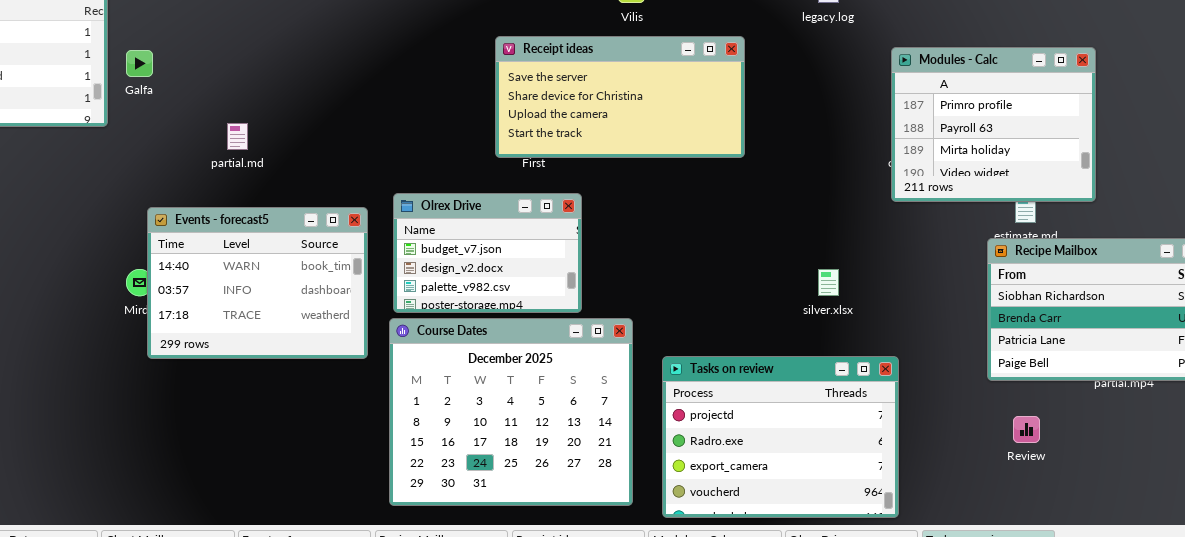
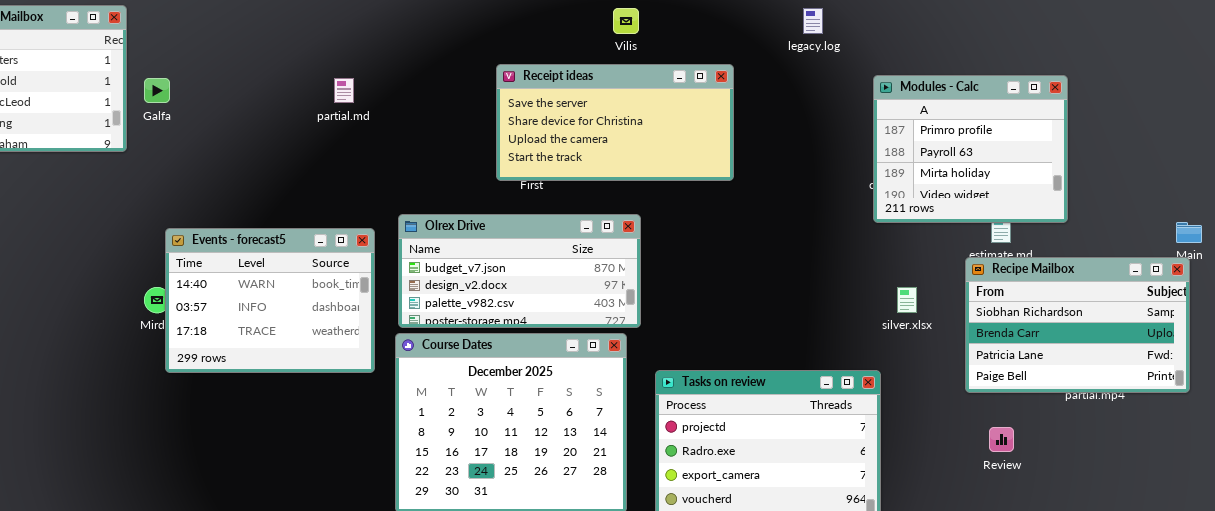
partial.md: [227,123,248,150] -> [334,78,354,103], moved
Olrex Drive: [393,193,582,313] -> [398,214,641,328], resized
silver.xlsx: [818,269,839,296] -> [897,287,917,313], moved

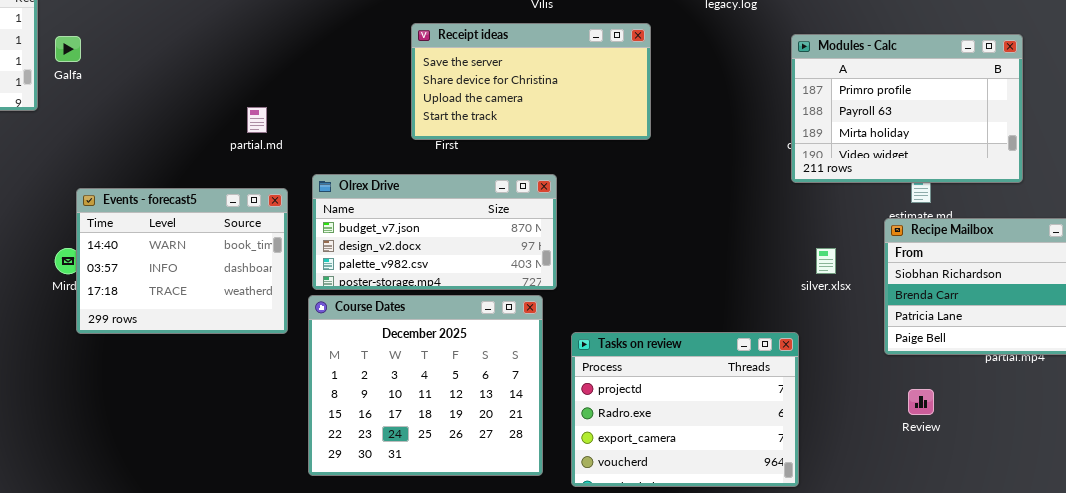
Modules - Calc: [873,75,1068,223] -> [791,34,1023,183], resized
partial.md: [334,78,354,103] -> [247,107,267,133], moved

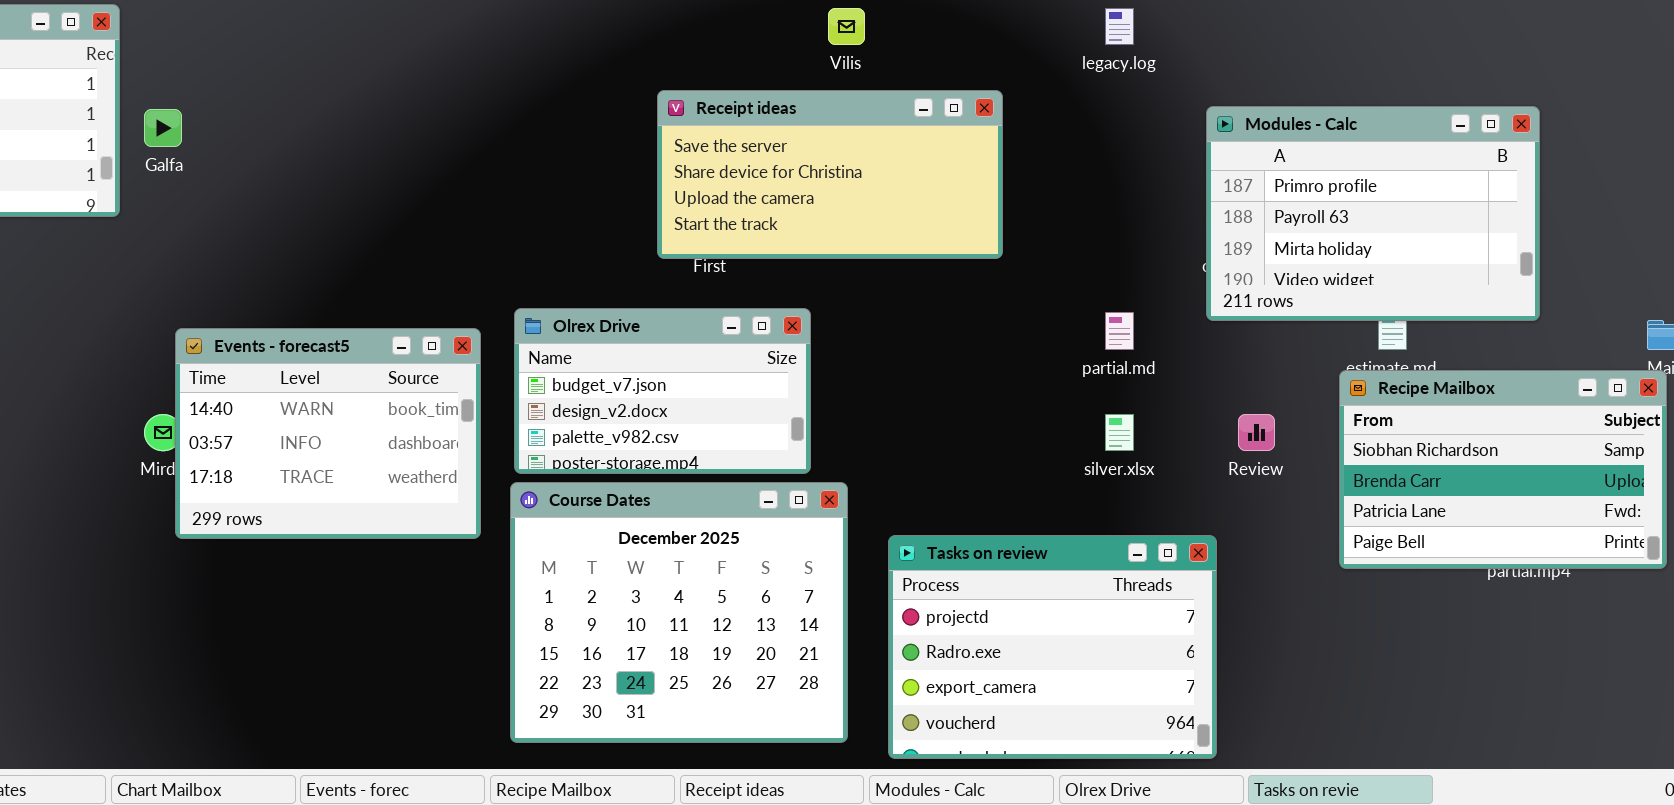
partial.md: [247,107,267,133] -> [1105,312,1134,350], moved
Olrex Drive: [312,174,557,290] -> [514,308,811,474], resized
silver.xlsx: [816,248,836,274] -> [1105,414,1134,451], moved
Review: [908,389,934,415] -> [1238,414,1275,451], moved

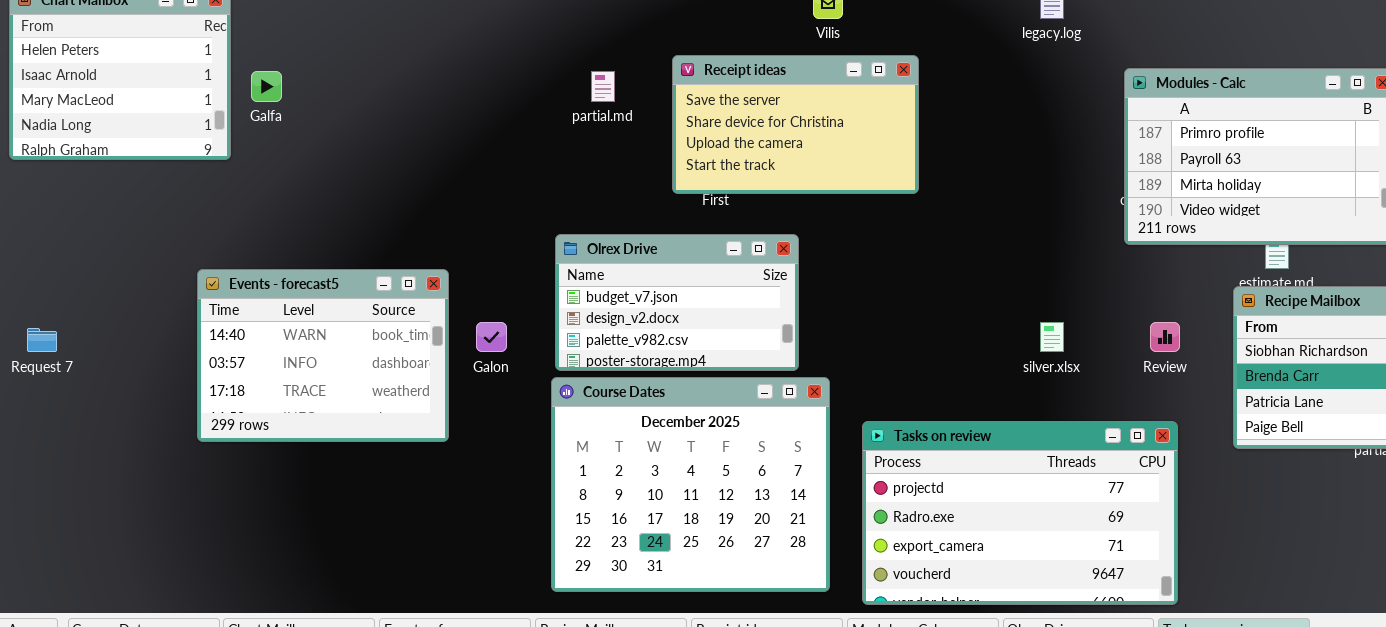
Receipt ideas: [657,90,1003,259] -> [672,55,919,194], resized
partial.md: [1105,312,1134,350] -> [591,71,615,102], moved
Events - forecast5: [175,328,481,539] -> [197,269,449,442], moved
Tasks on review: [888,535,1217,759] -> [862,421,1178,605], resized

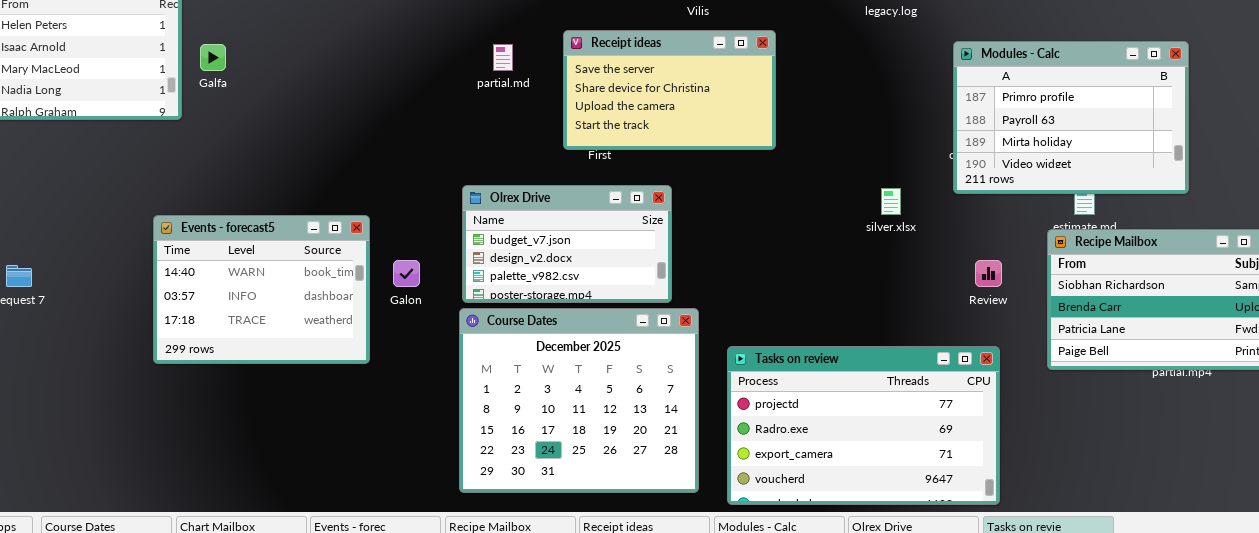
silver.xlsx: [1040,322,1064,352] -> [881,188,901,215], moved

